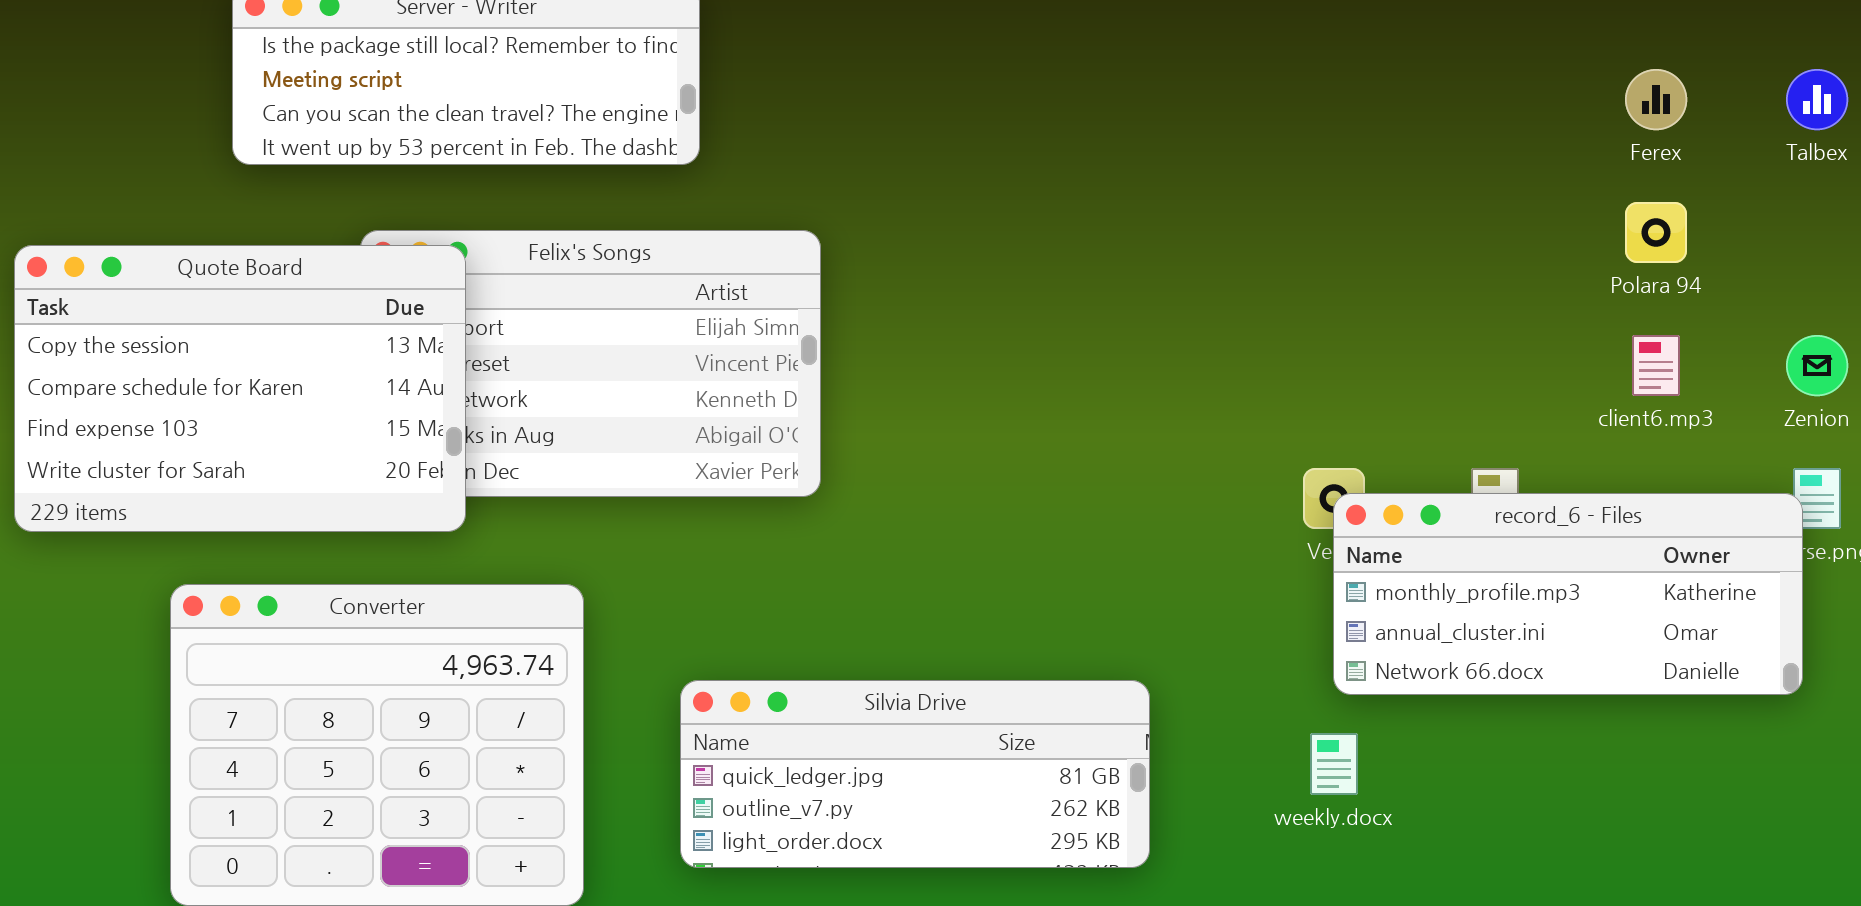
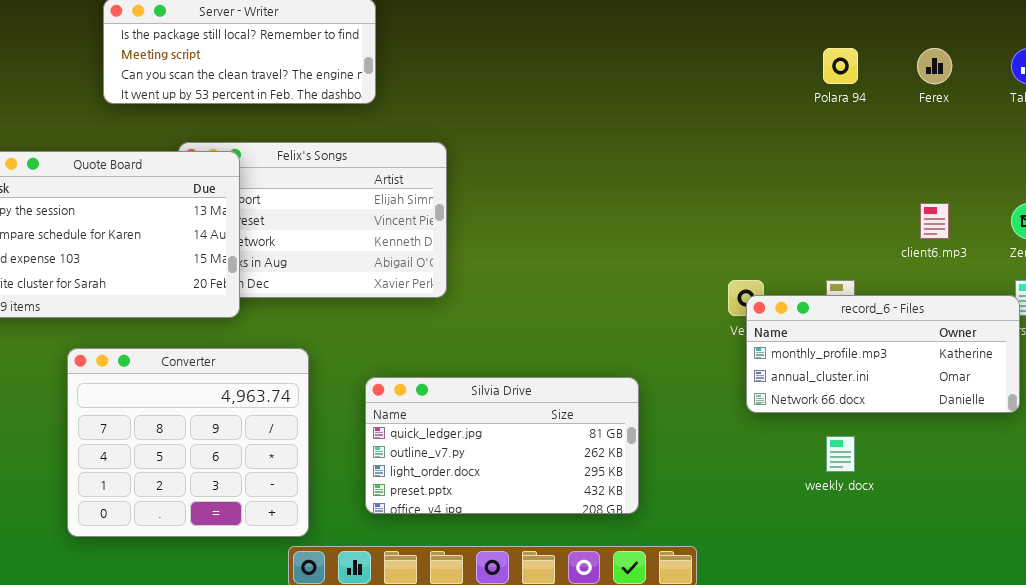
Polara 94: [1625,202,1687,263] -> [823,48,858,84], moved
Silvia Drive: [680,680,1150,868] -> [365,377,639,514], resized
weekly.docx: [1310,733,1358,795] -> [826,436,855,472], moved

